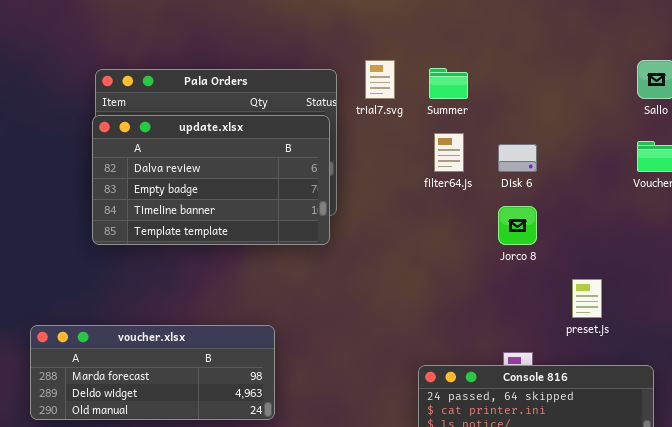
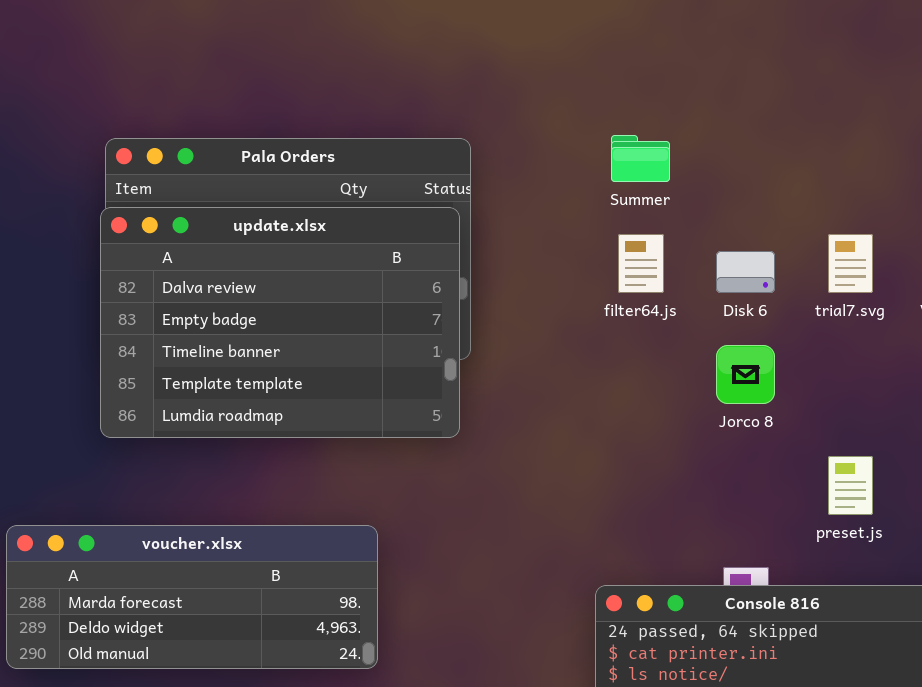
trial7.svg: [365,60,395,99] -> [828,234,873,293], moved
update.xlsx: [92,115,330,245] -> [100,207,460,438], resized

